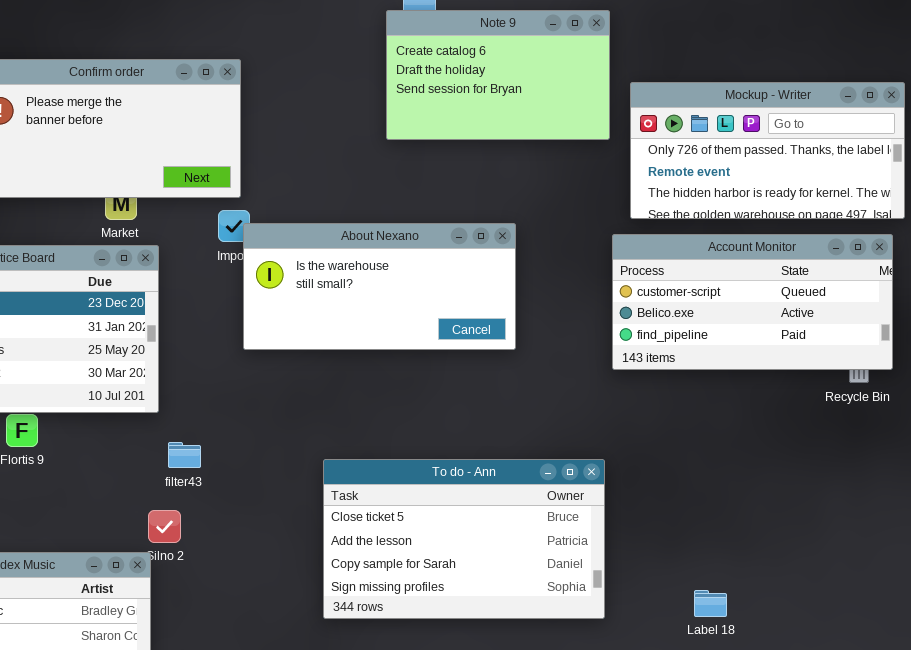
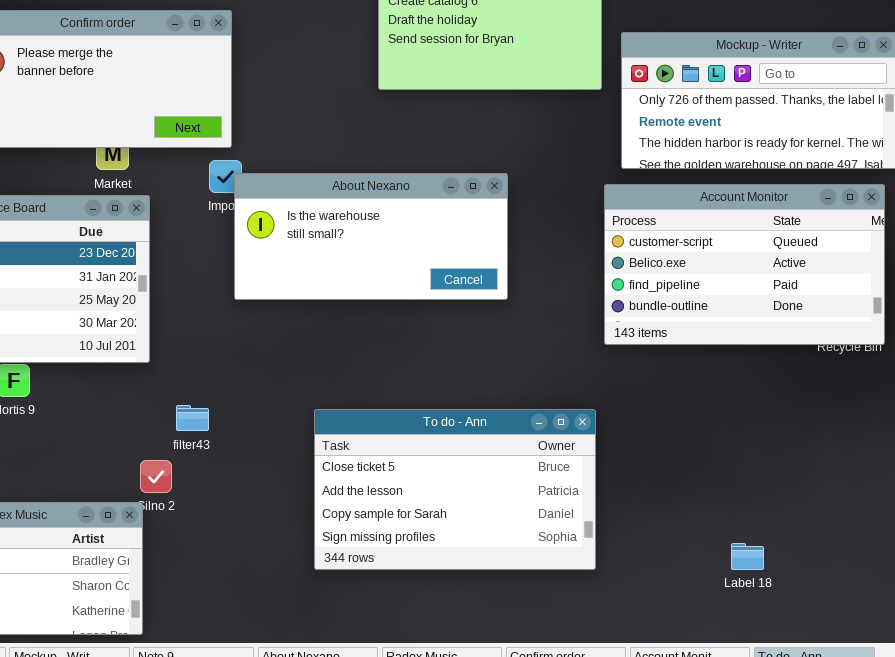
Account Monitor: [612,234,893,370] -> [604,184,885,345], resized
filter43: [168,442,201,468] -> [176,405,209,431], moved
Label 18: [694,590,727,617] -> [731,543,764,570], moved

